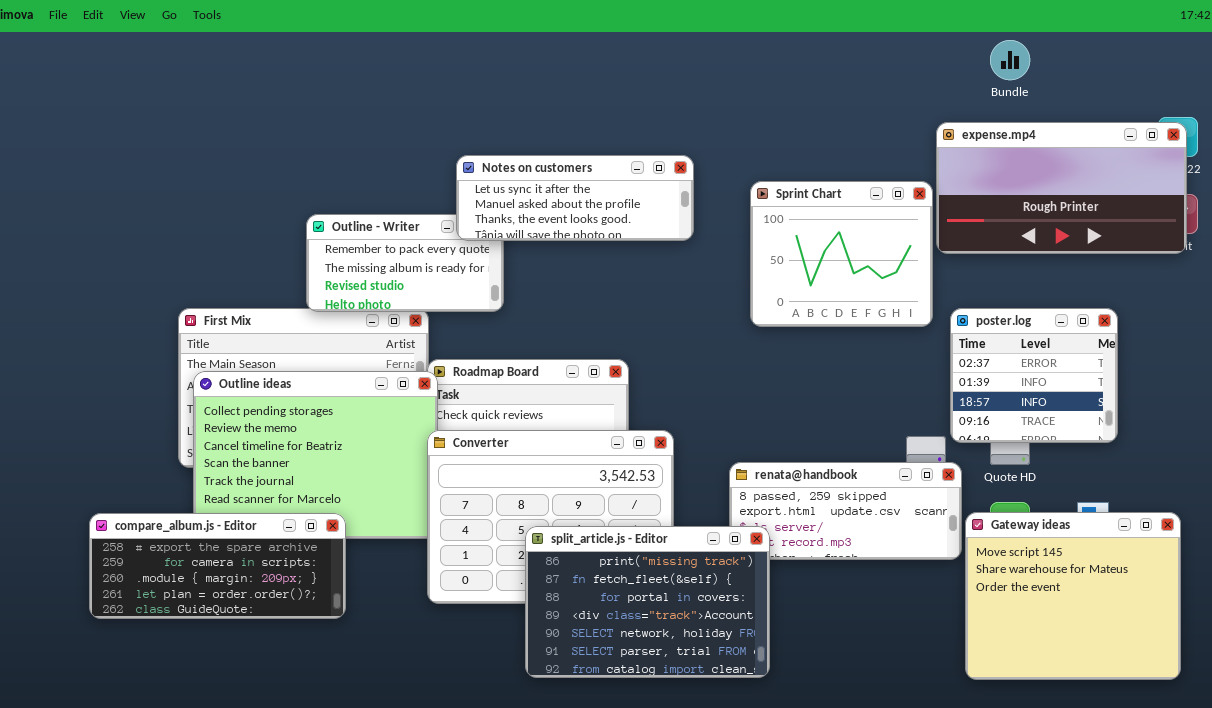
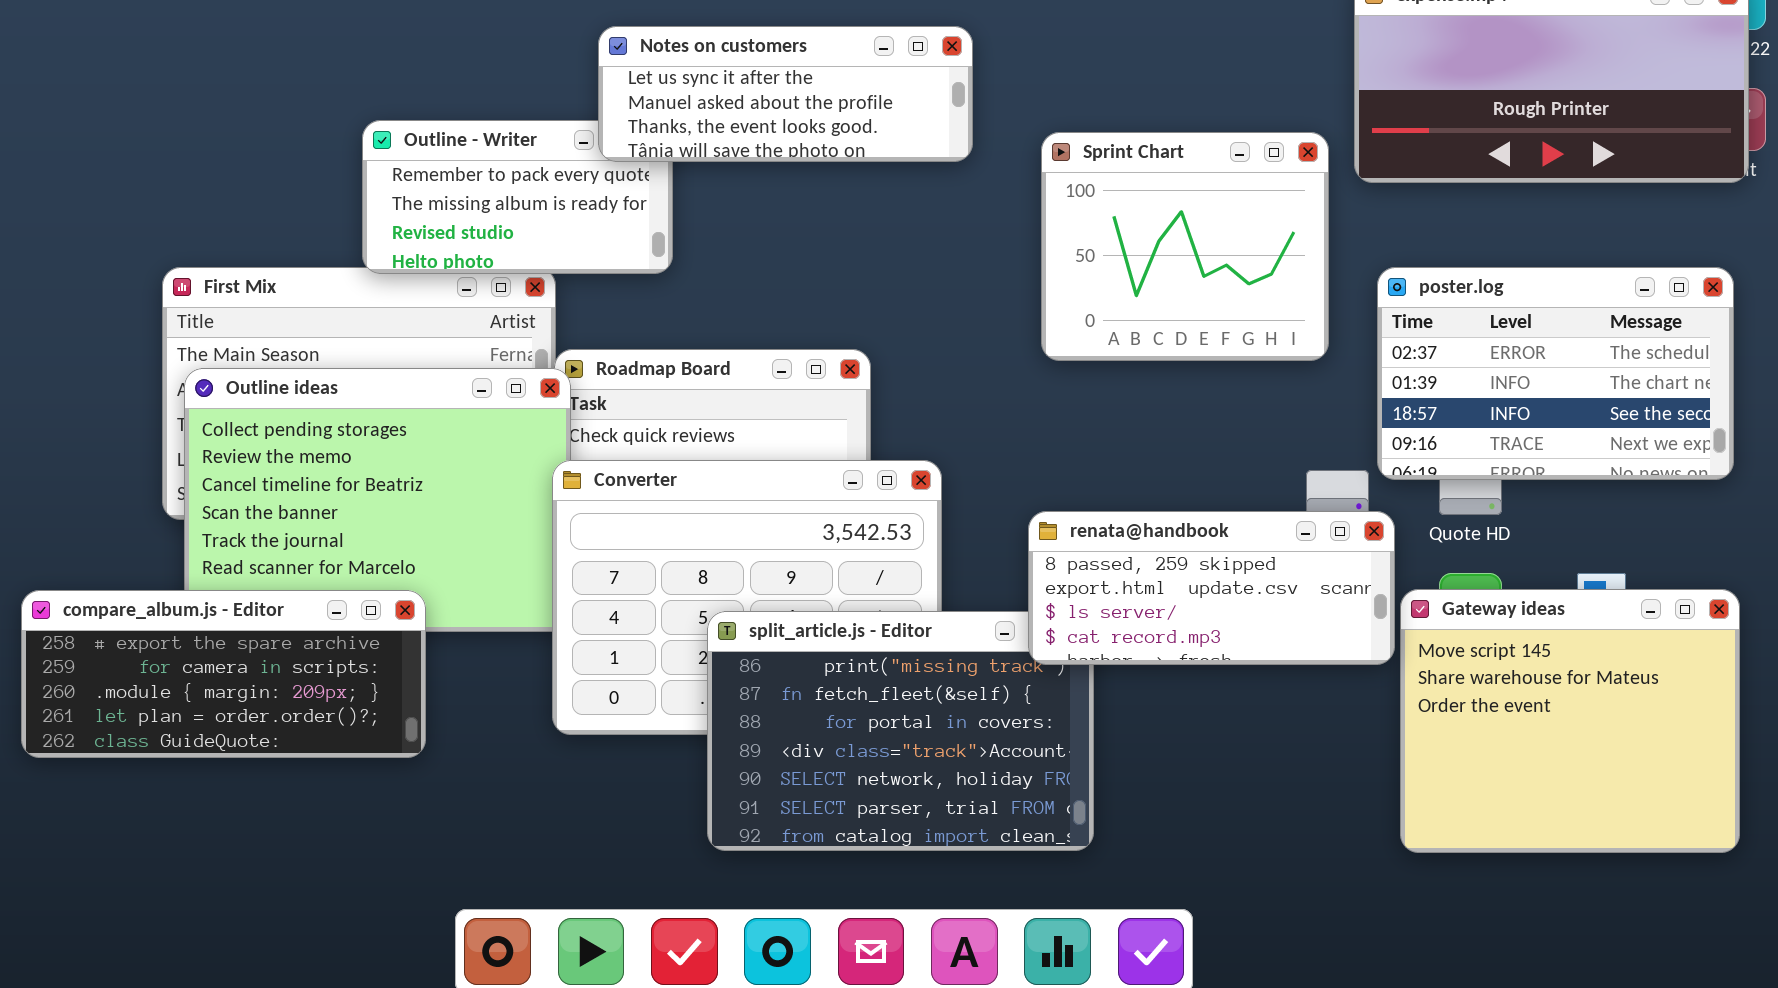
Sprint Chart: [750,181,933,327] -> [1041,132,1329,361], moved
poster.log: [950,308,1118,443] -> [1377,267,1734,480], resized
renata@handbook: [729,462,962,560] -> [1028,511,1395,665], raised

